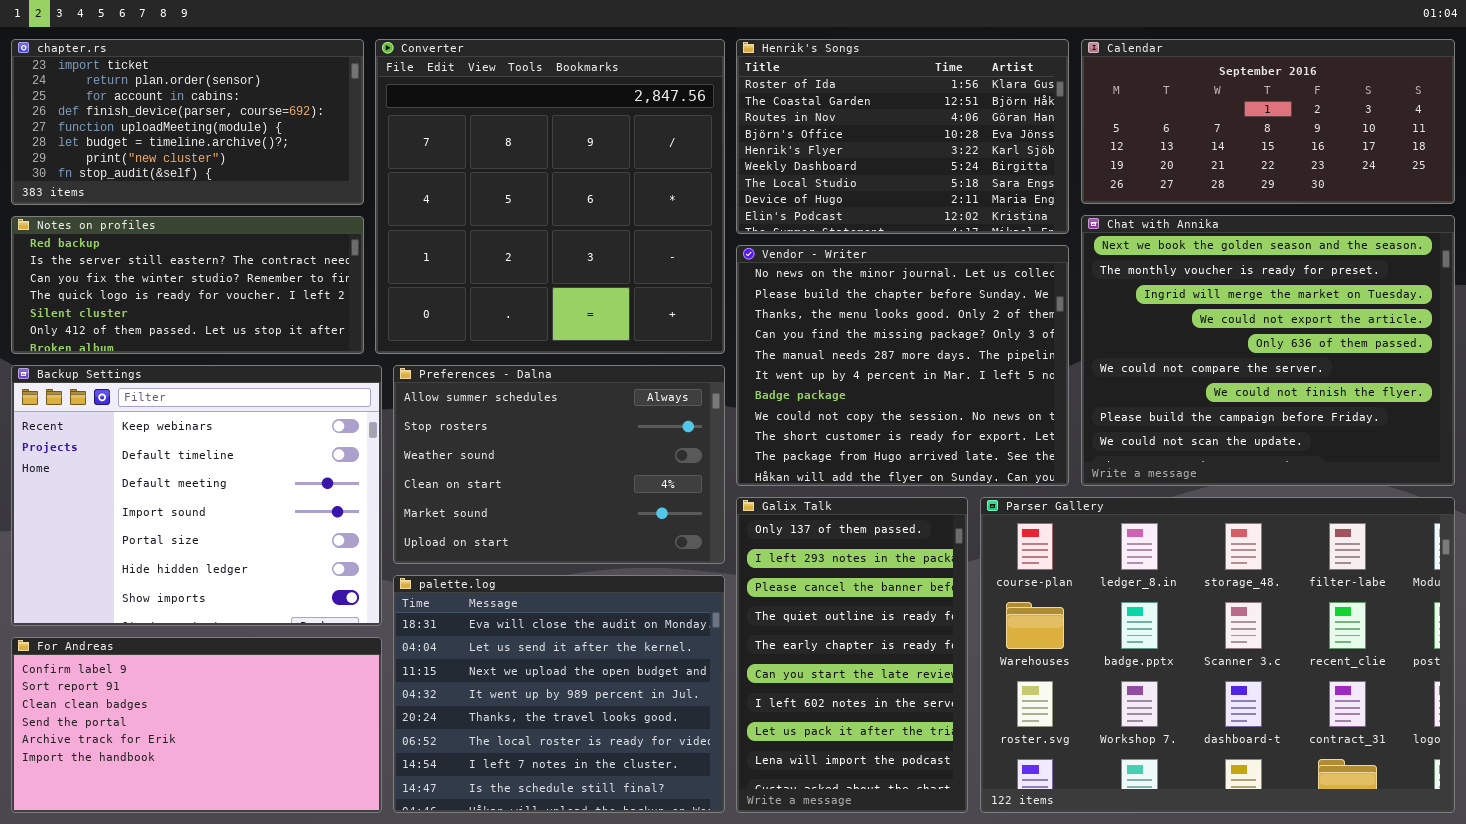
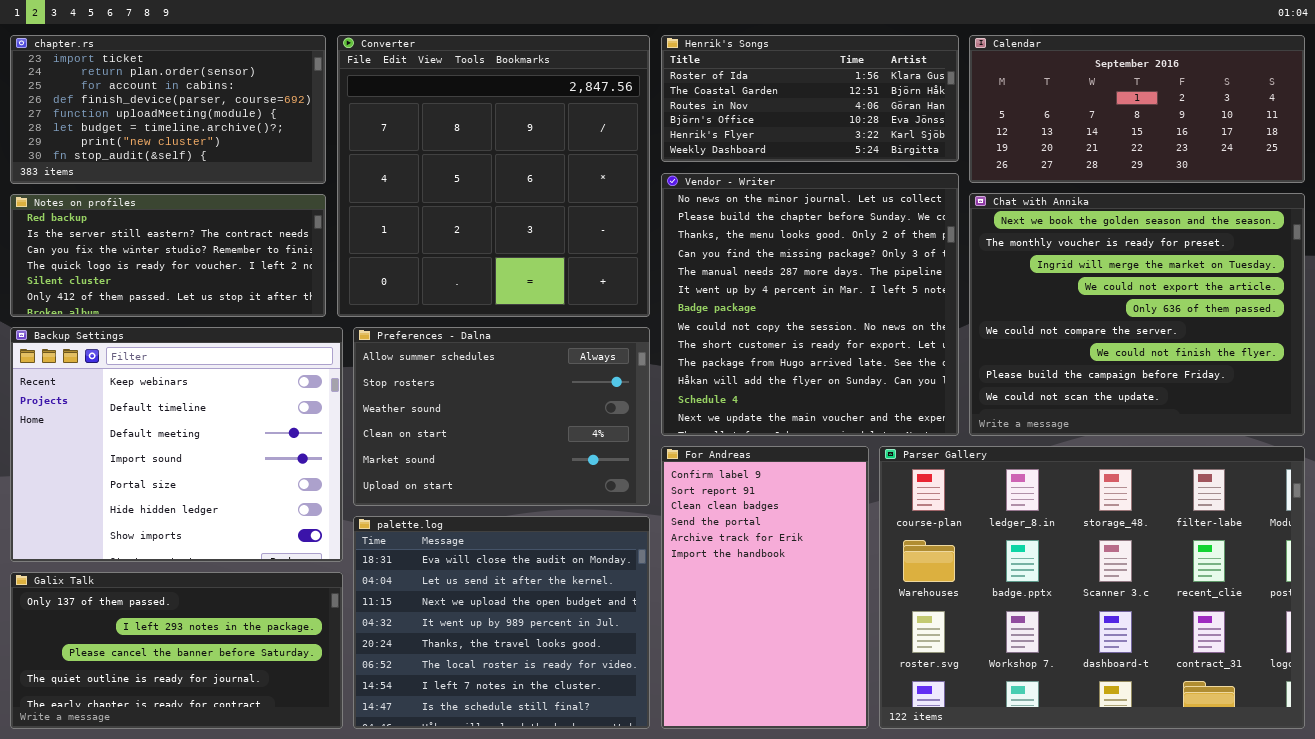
Henrik's Songs: [736,39,1069,234] -> [661,35,959,162], resized
Vendor - Writer: [736,245,1069,486] -> [661,173,959,436], resized
Galix Talk: [736,497,968,813] -> [10,572,343,729], moved, resized
For Andreas: [11,637,382,813] -> [661,446,869,729], moved, resized

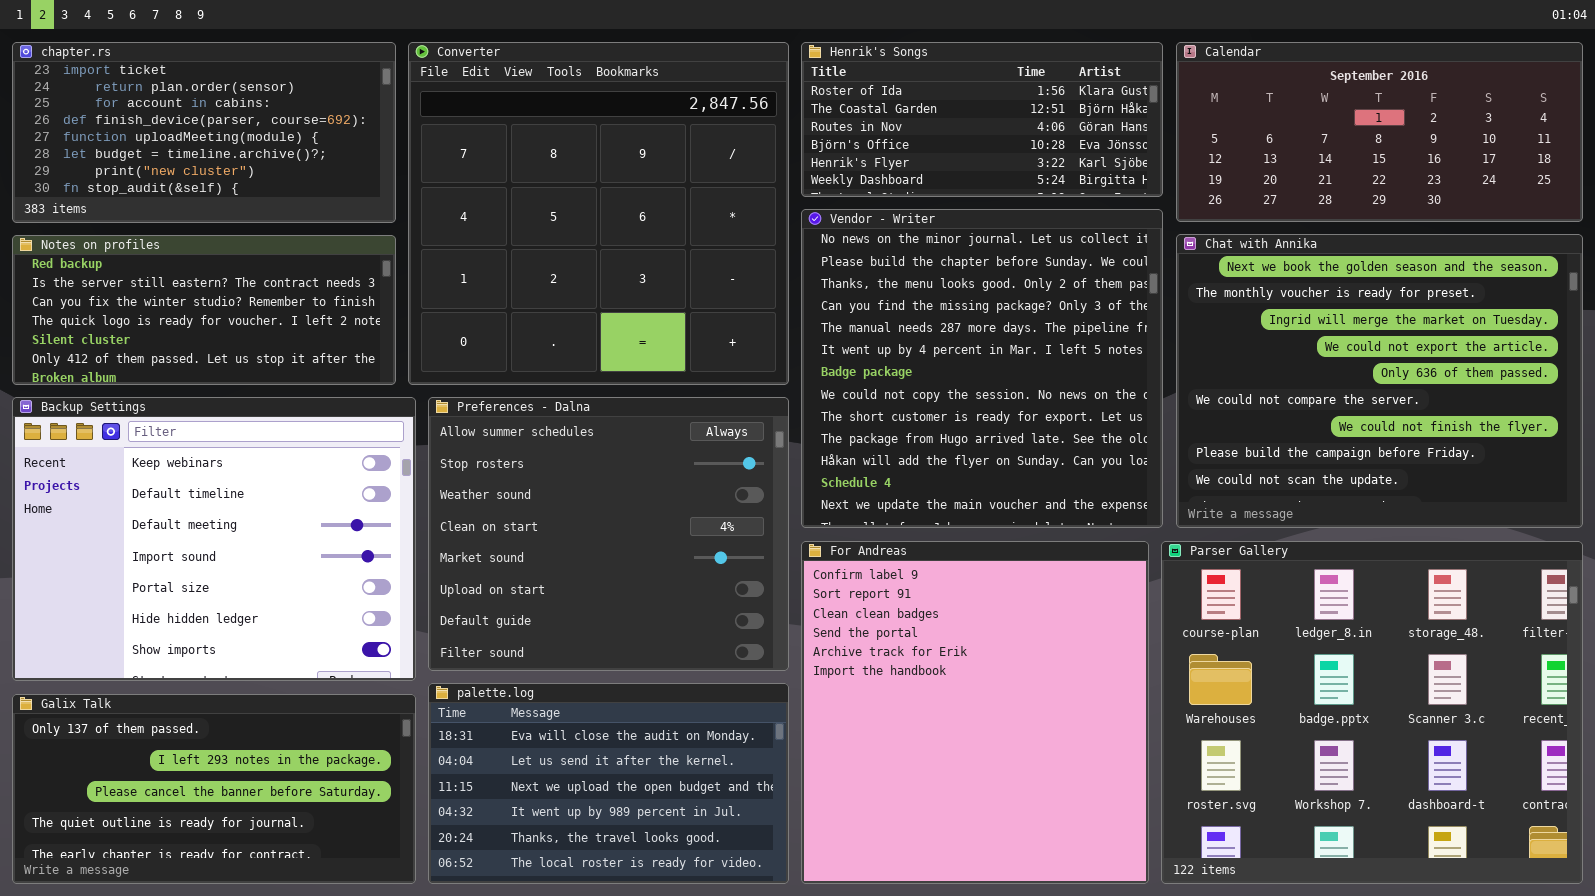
Preferences - Dalna: [353,327,650,506] -> [428,397,789,671], resized
For Andreas: [661,446,869,729] -> [801,541,1149,884], resized
Parser Gallery: [879,446,1305,729] -> [1161,541,1583,884], resized
palette.log: [353,516,650,729] -> [428,683,789,884], resized

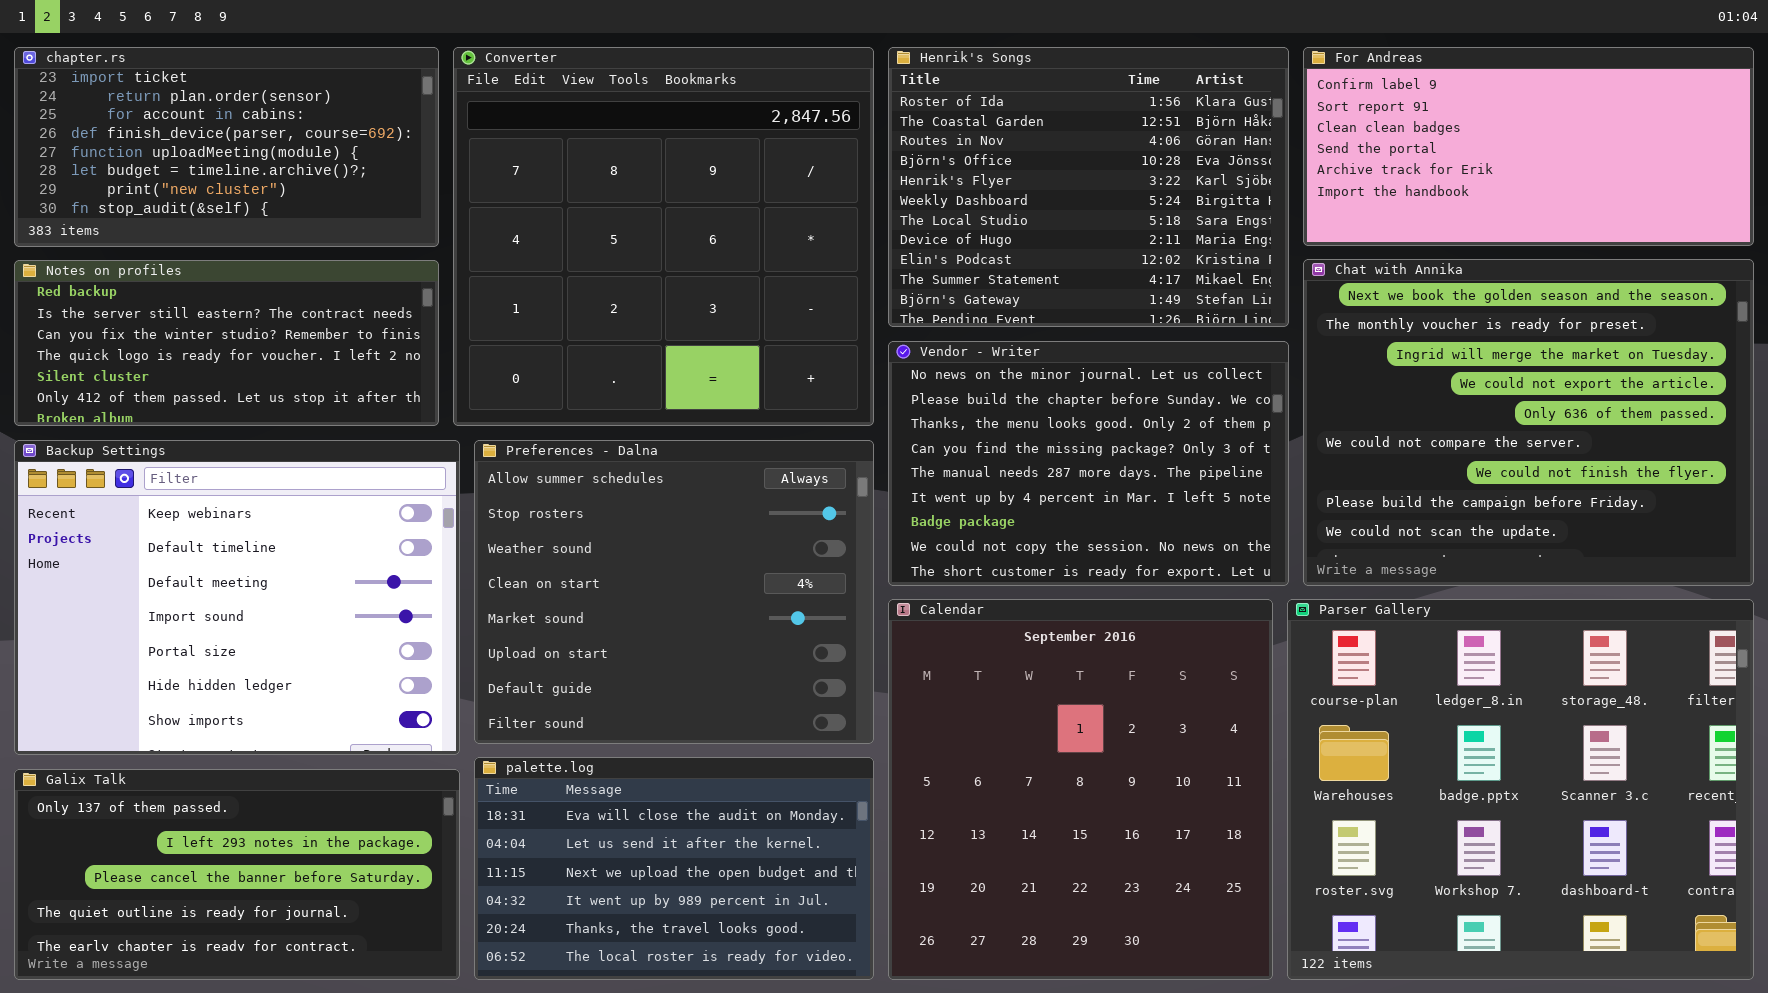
Henrik's Songs: [801,42,1163,197] -> [888,47,1289,327], resized
Calendar: [1176,42,1583,222] -> [888,599,1273,980], moved, resized
Vendor - Writer: [801,209,1163,528] -> [888,341,1289,586], resized
For Andreas: [801,541,1149,884] -> [1303,47,1754,246], moved, resized

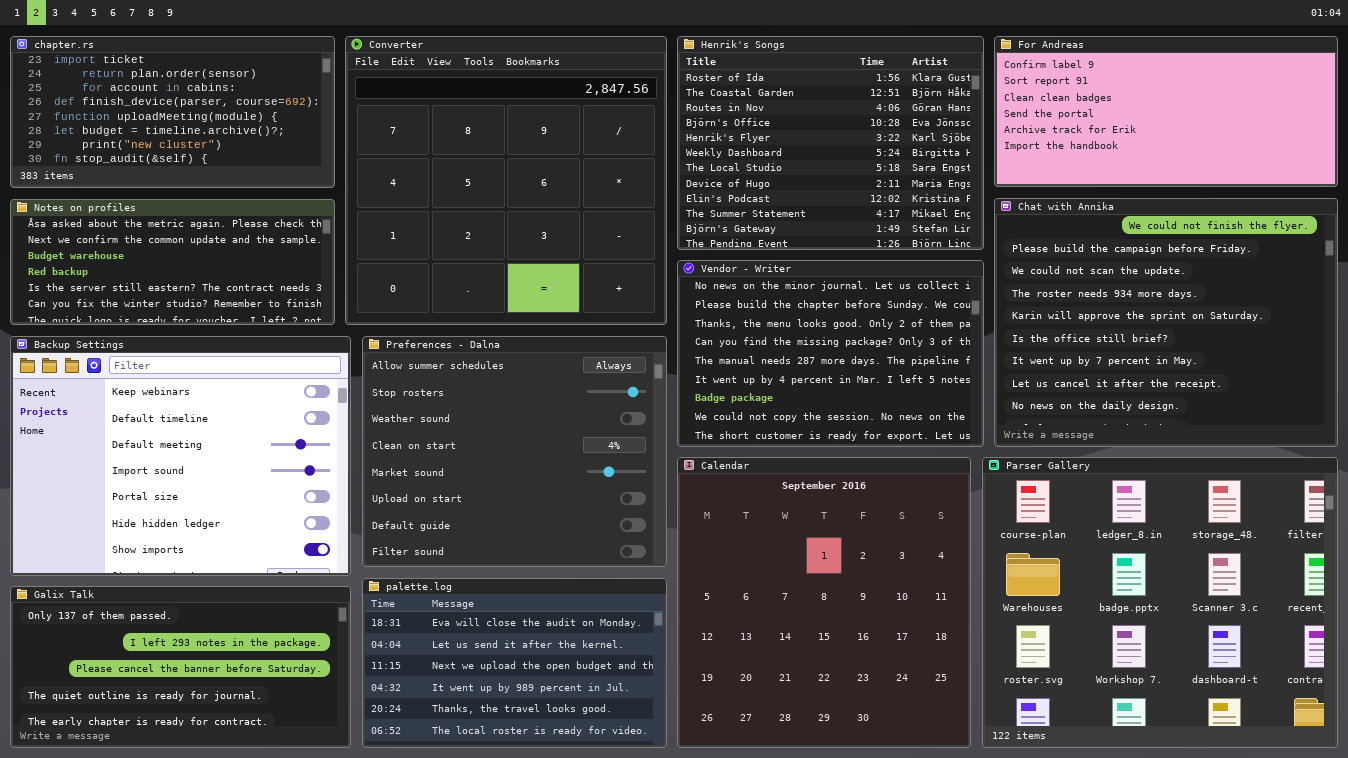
Chat with Annika: [1303,259,1754,586] -> [994,198,1338,447], scrolled down 6 rows
Notes on profiles: [14,260,439,426] -> [10,199,335,325], scrolled up 3 rows

